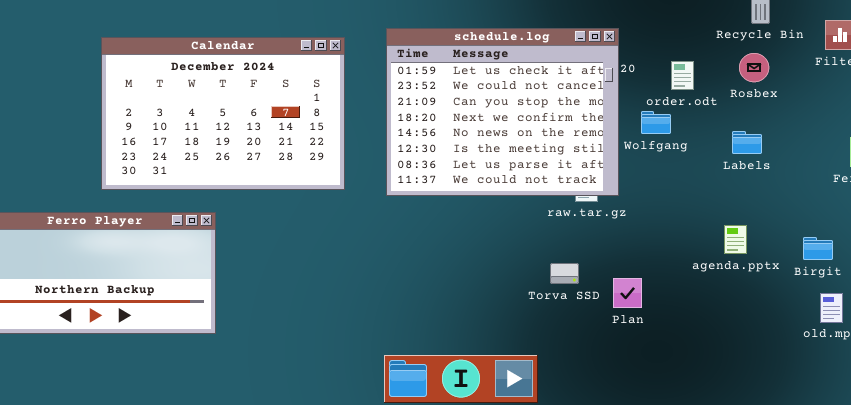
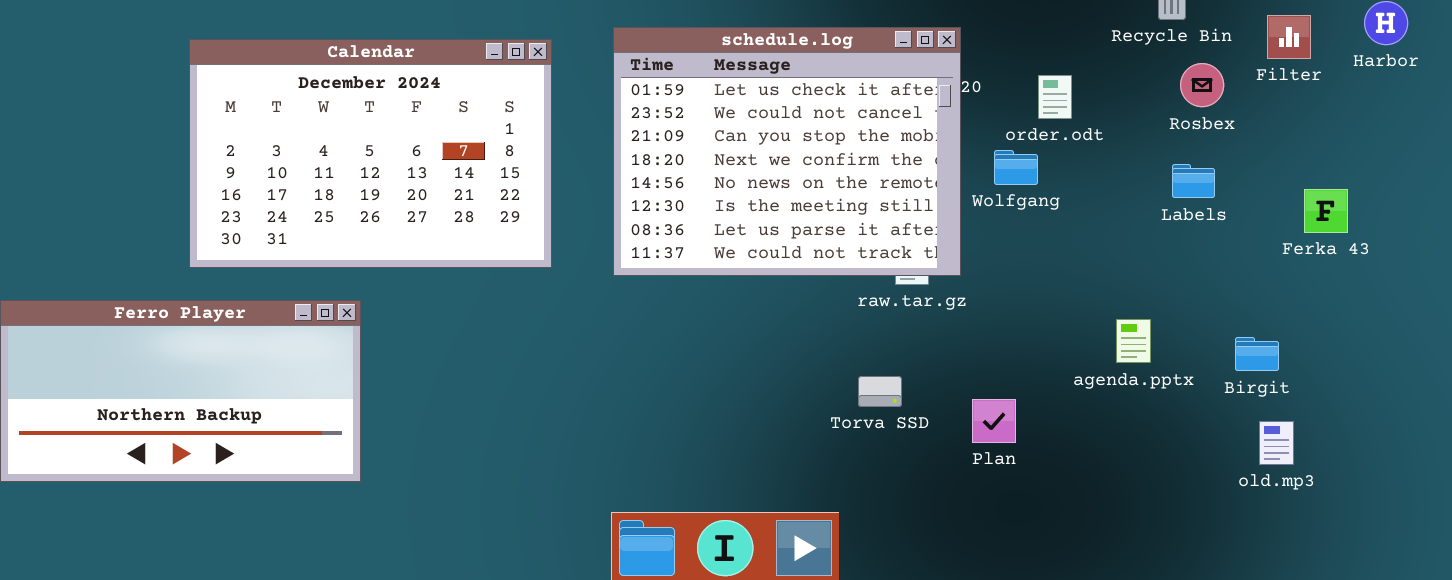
Rosbex: [739,53,769,82] -> [1180,63,1224,107], moved
Labels: [732,131,762,154] -> [1172,164,1215,198], moved
Plan: [613,278,642,308] -> [972,399,1016,443], moved

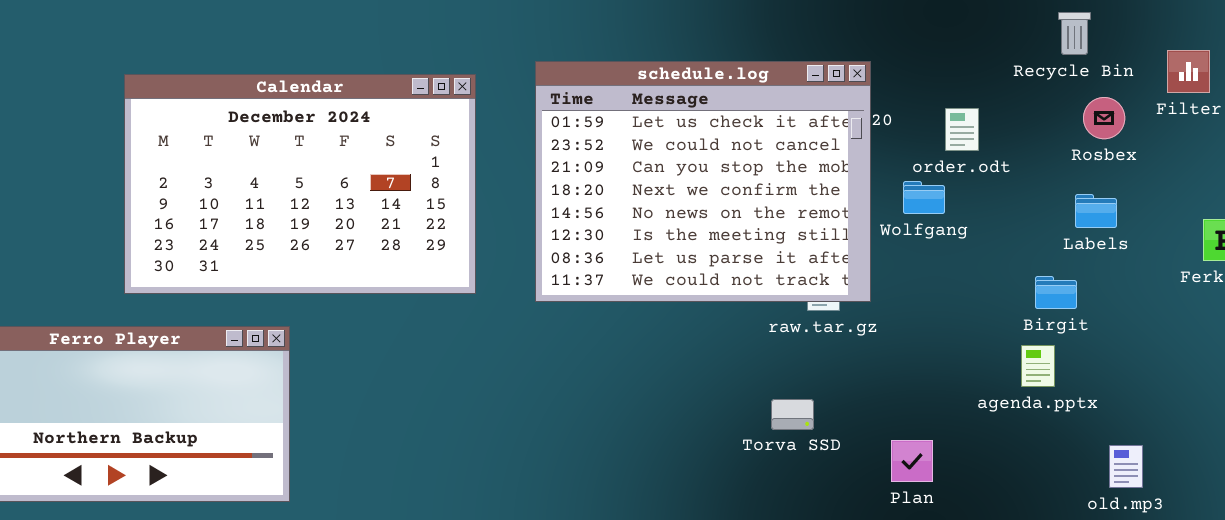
Birgit: [1235,337,1279,371] -> [1035,276,1077,309], moved
Plan: [972,399,1016,443] -> [891,440,933,482], moved
old.mp3: [1259,421,1294,465] -> [1109,445,1143,488], moved

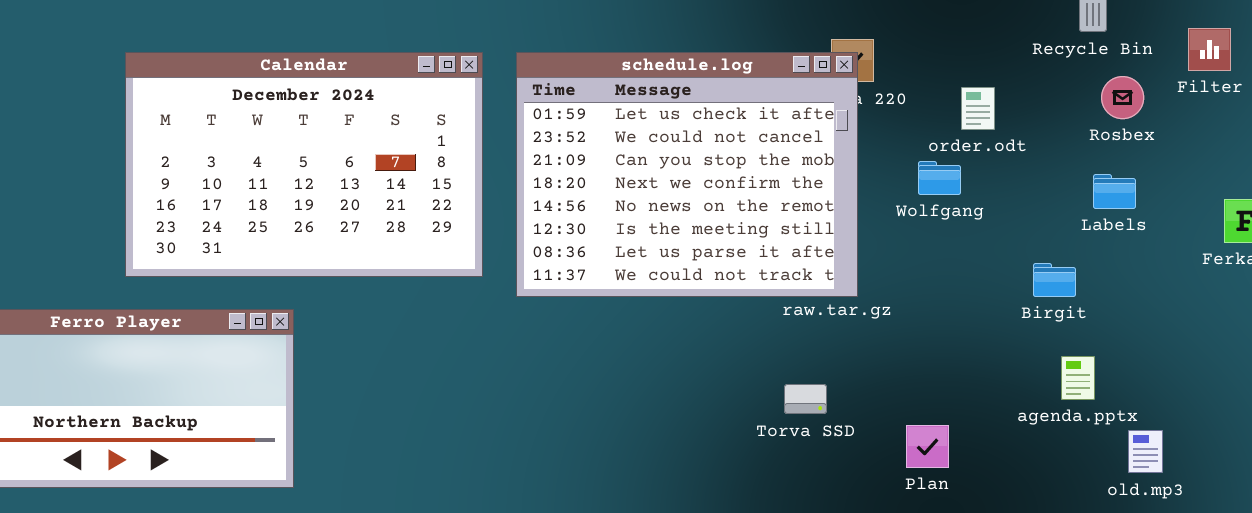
schedule.log: [535,61,871,302] -> [516,52,858,297], moved
Birgit: [1035,276,1077,309] -> [1033,263,1076,297], moved
agenda.pptx: [1021,345,1055,387] -> [1061,356,1095,400], moved

